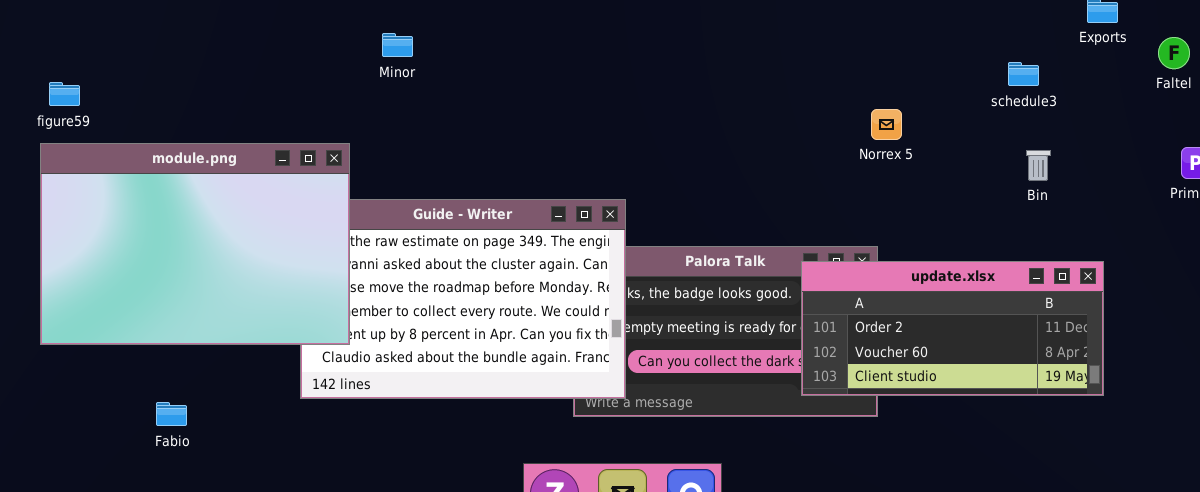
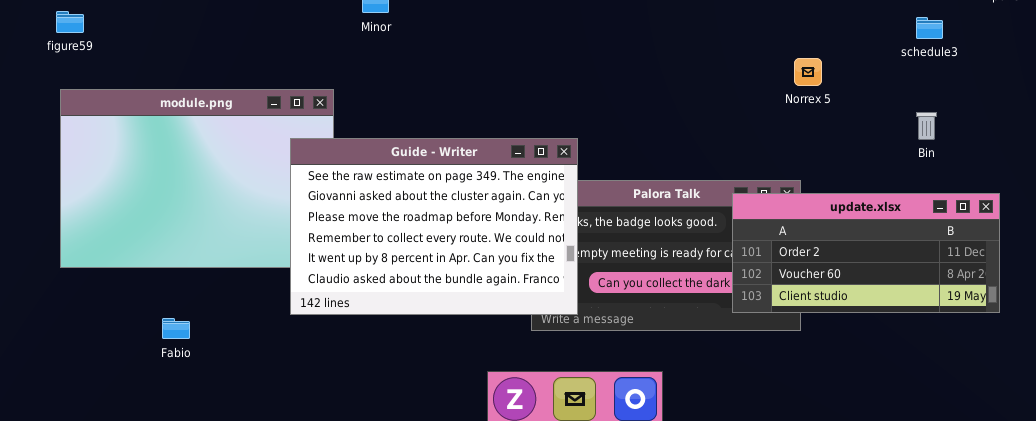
figure59: [49,82,80,106] -> [56,11,84,33], moved
Bin: [1026,150,1051,181] -> [916,112,937,140], moved
Guide - Writer: [300,199,626,399] -> [290,138,578,315], raised

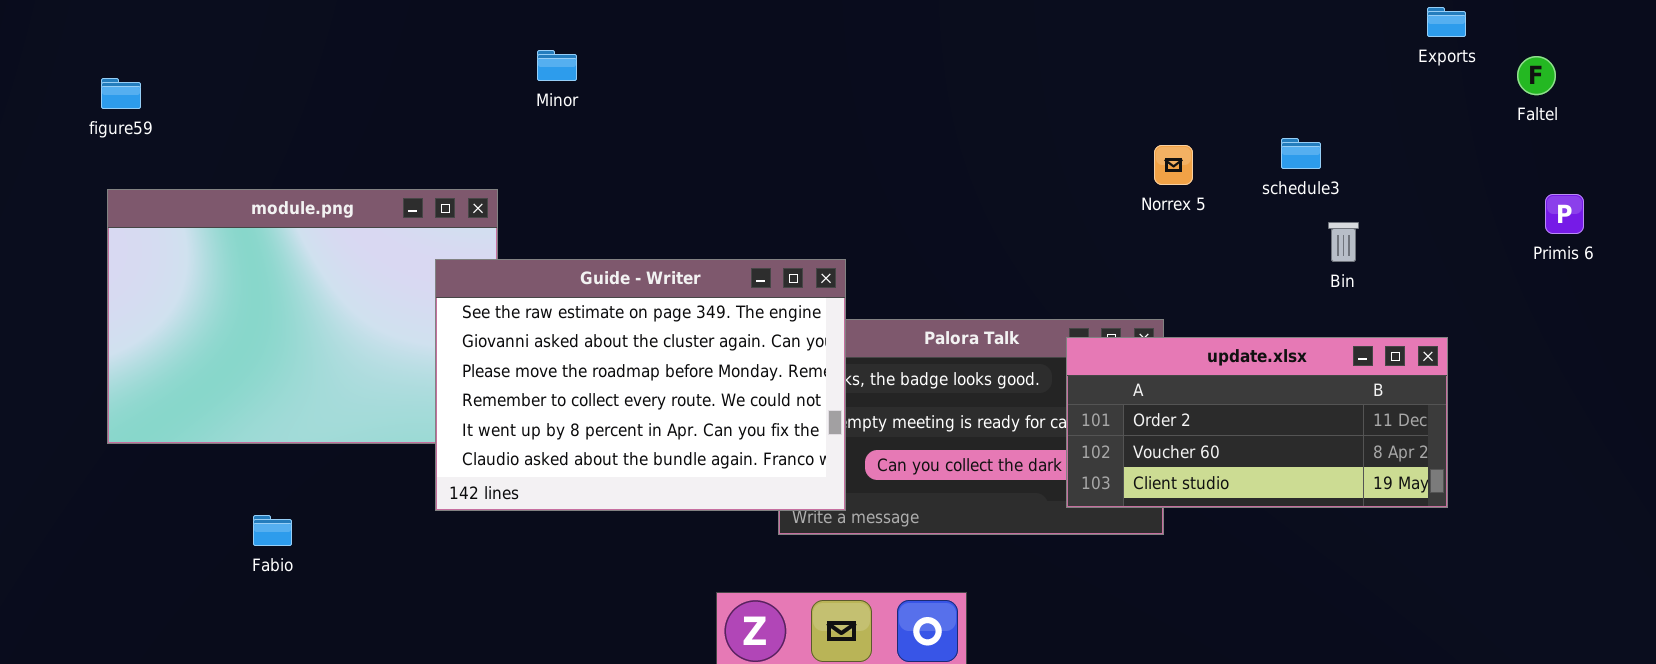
schedule3: [916,17,943,39] -> [1281,138,1321,169], moved

